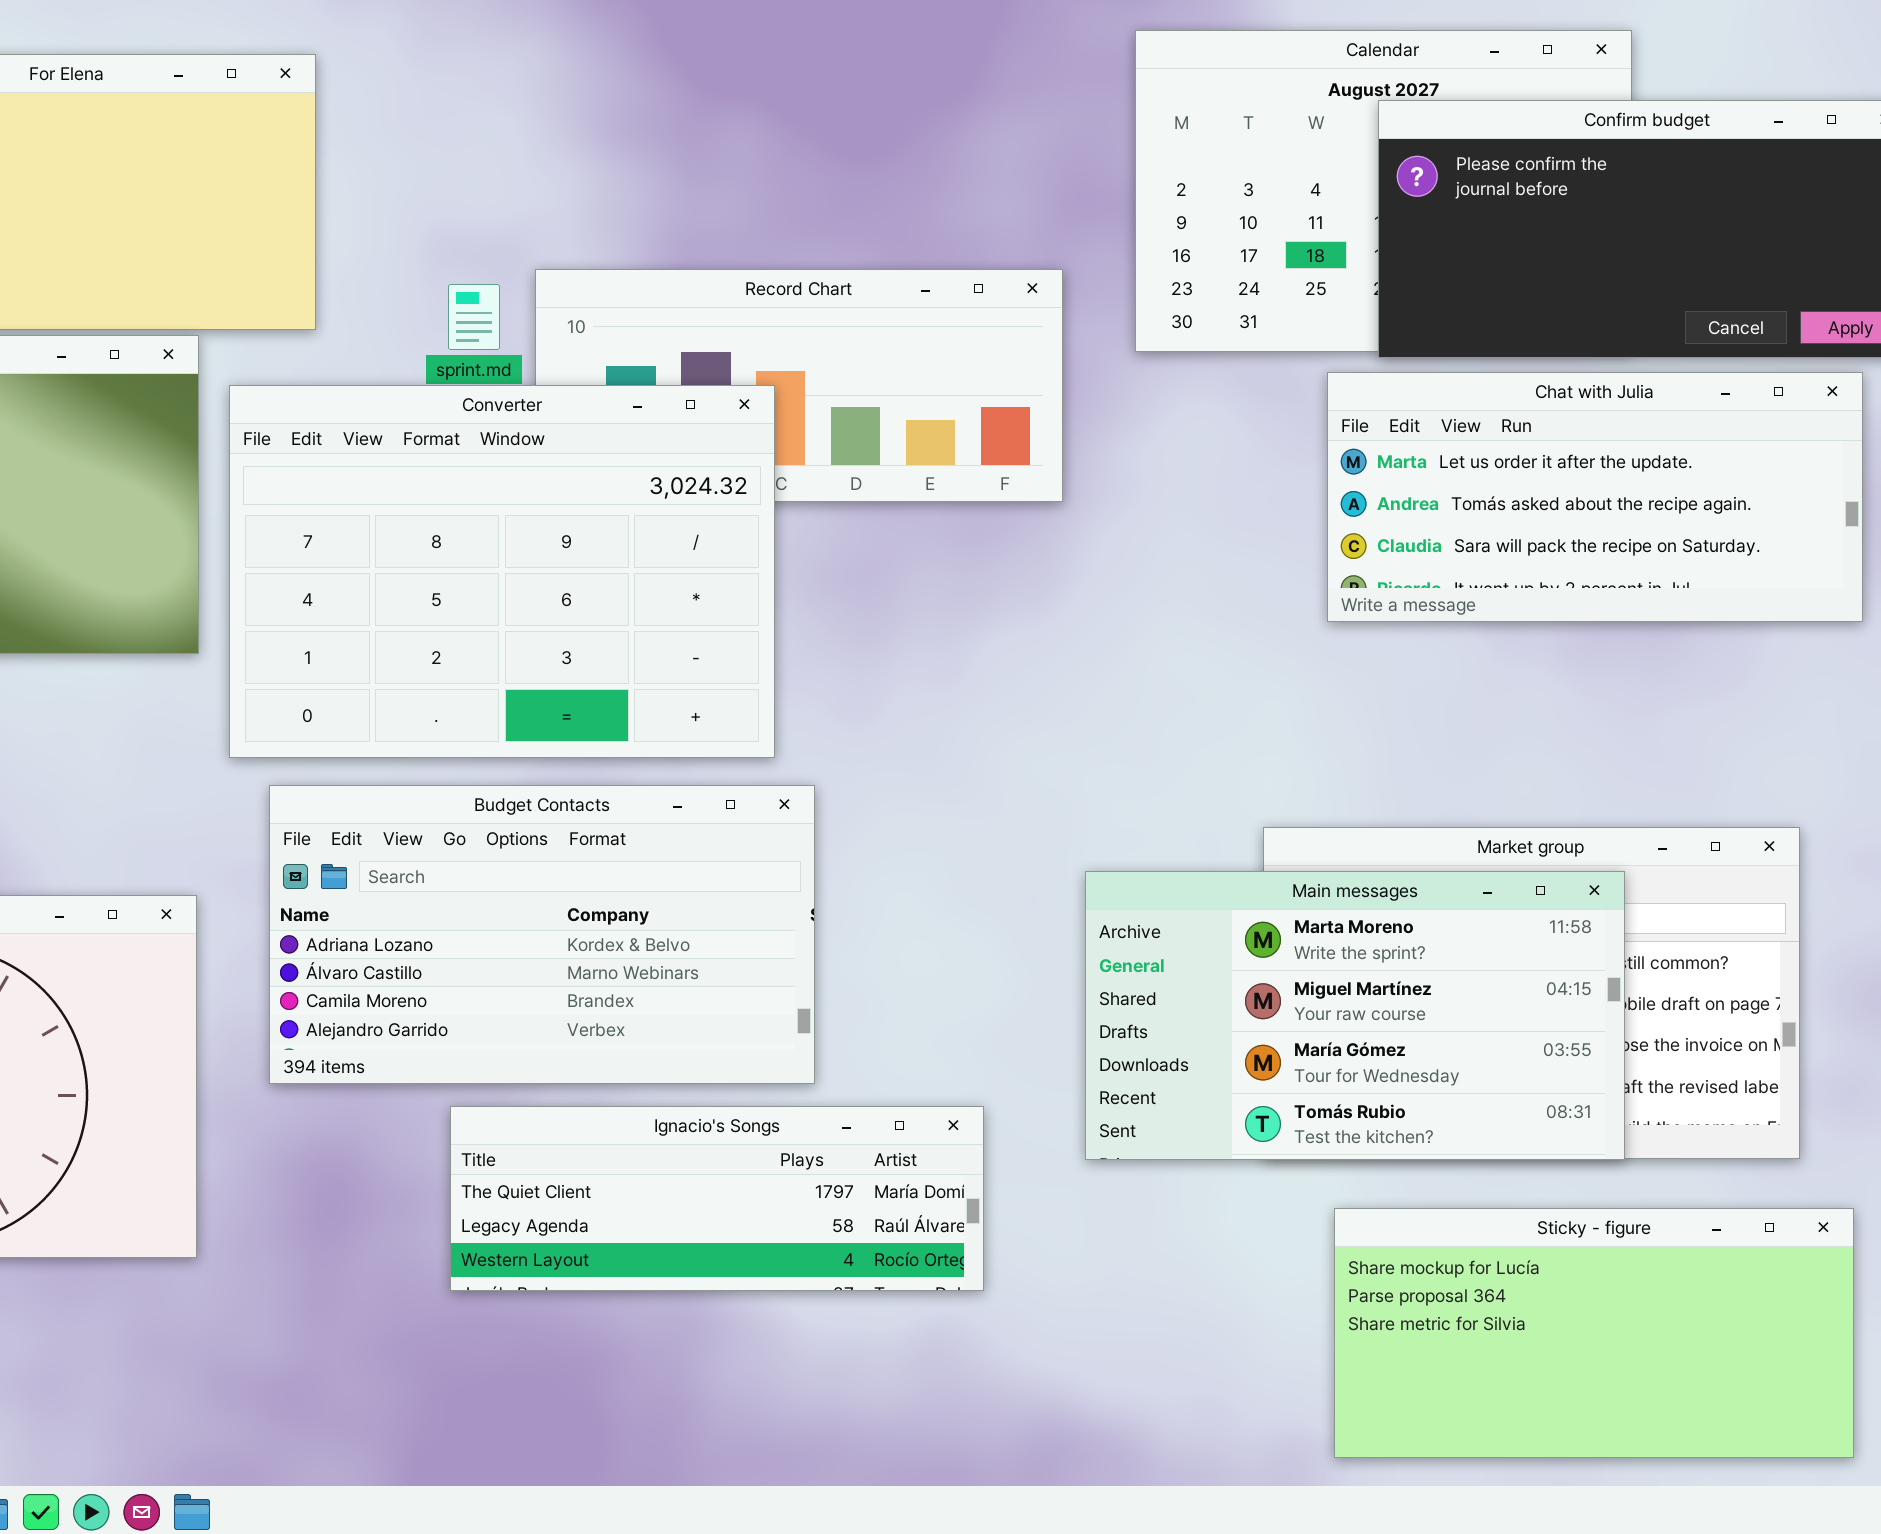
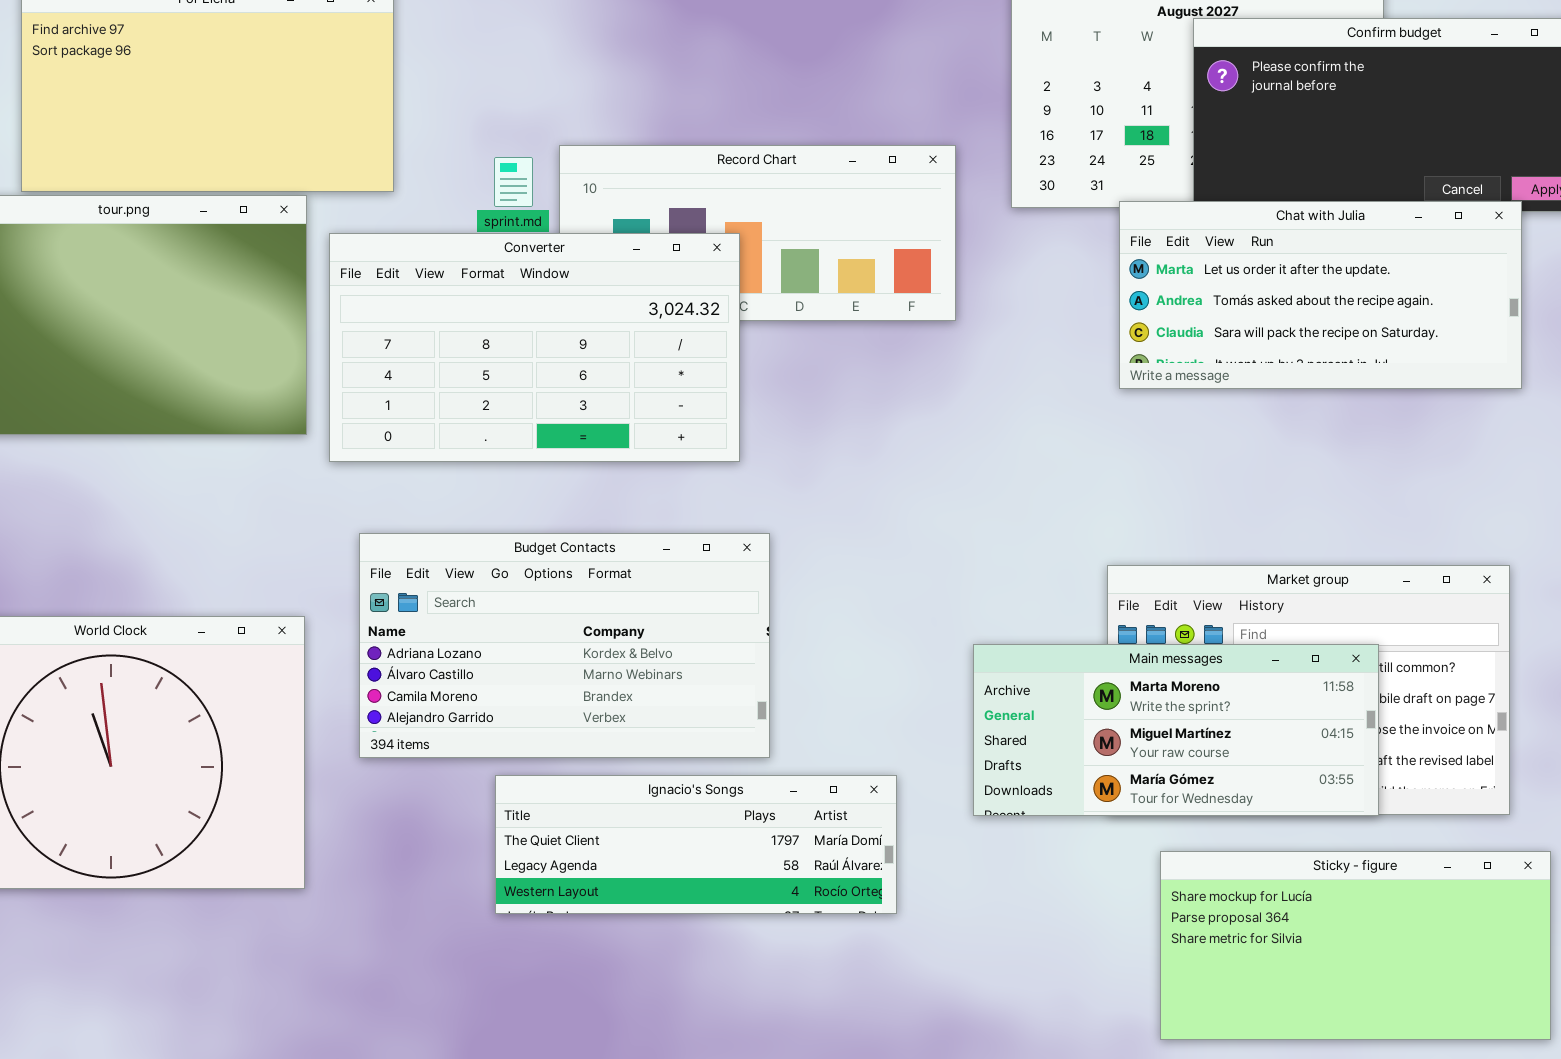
Chat with Julia: [1327,372,1863,622] -> [1119,201,1522,389], moved
Converter: [229,385,775,758] -> [329,233,740,462], resized
Main messages: [1085,871,1625,1160] -> [973,644,1379,816], resized

